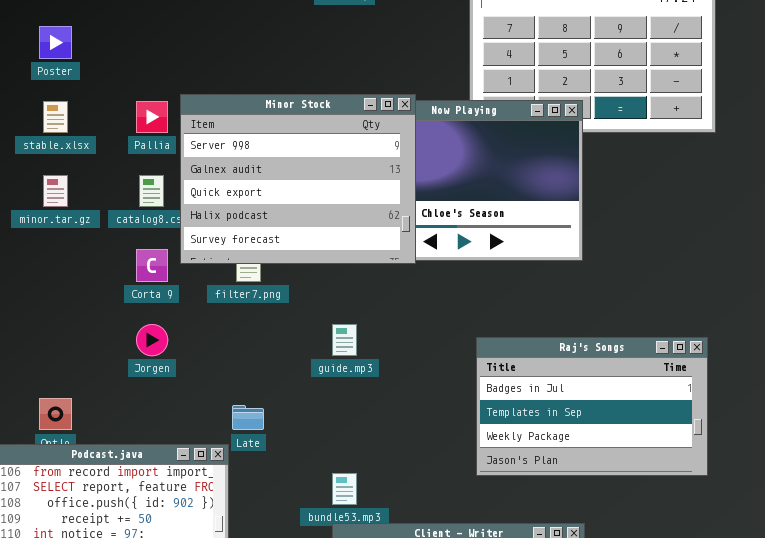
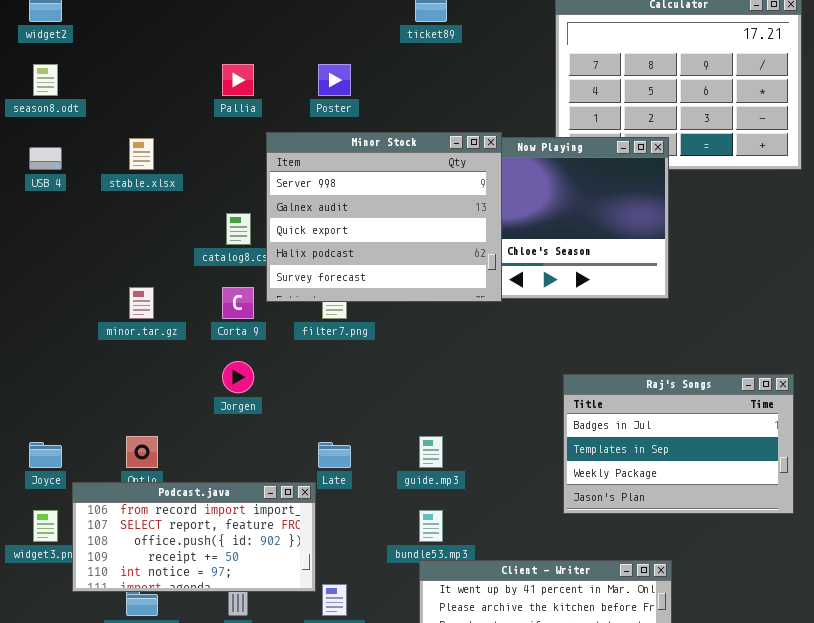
Poster: [39,26,72,59] -> [318,64,351,96], moved
Pallia: [136,101,168,133] -> [222,64,254,96], moved
minor.tar.gz: [43,175,68,207] -> [129,287,154,319], moved
guide.mp3: [332,324,357,356] -> [419,436,443,468], moved

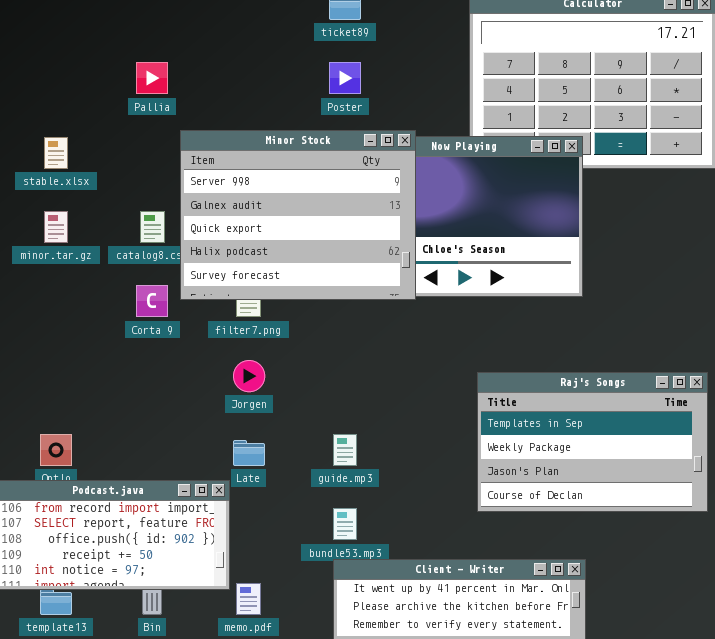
Poster: [318,64,351,96] -> [329,62,361,94], moved
minor.tar.gz: [129,287,154,319] -> [44,211,68,243], moved
Jorgen: [222,361,254,393] -> [233,360,265,392], moved
Raj's Songs: [563,374,794,514] -> [477,372,708,512], scrolled down 1 row

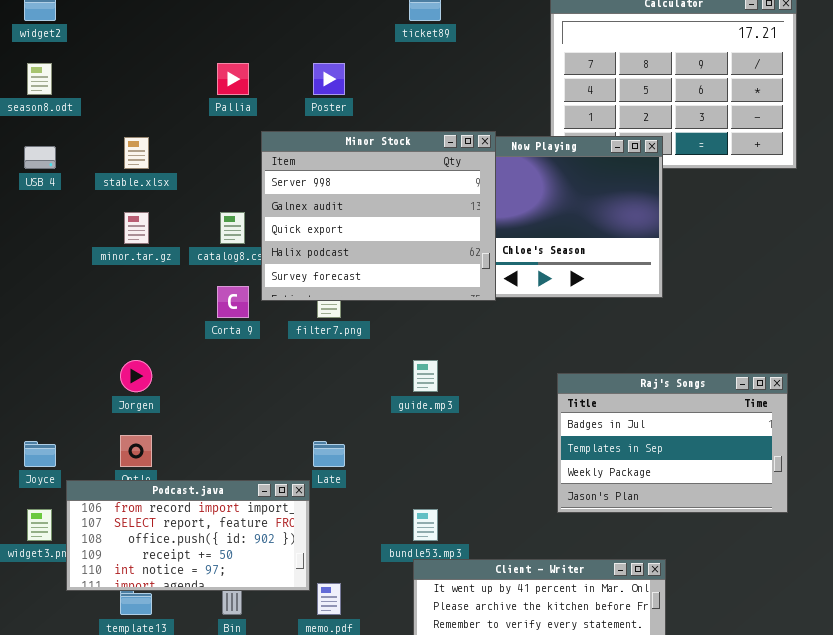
Poster: [329,62,361,94] -> [313,63,345,95], moved
Jorgen: [233,360,265,392] -> [120,360,152,392], moved
Raj's Songs: [477,372,708,512] -> [557,373,788,513], scrolled up 1 row
guide.mp3: [333,434,357,466] -> [413,360,438,392], moved

